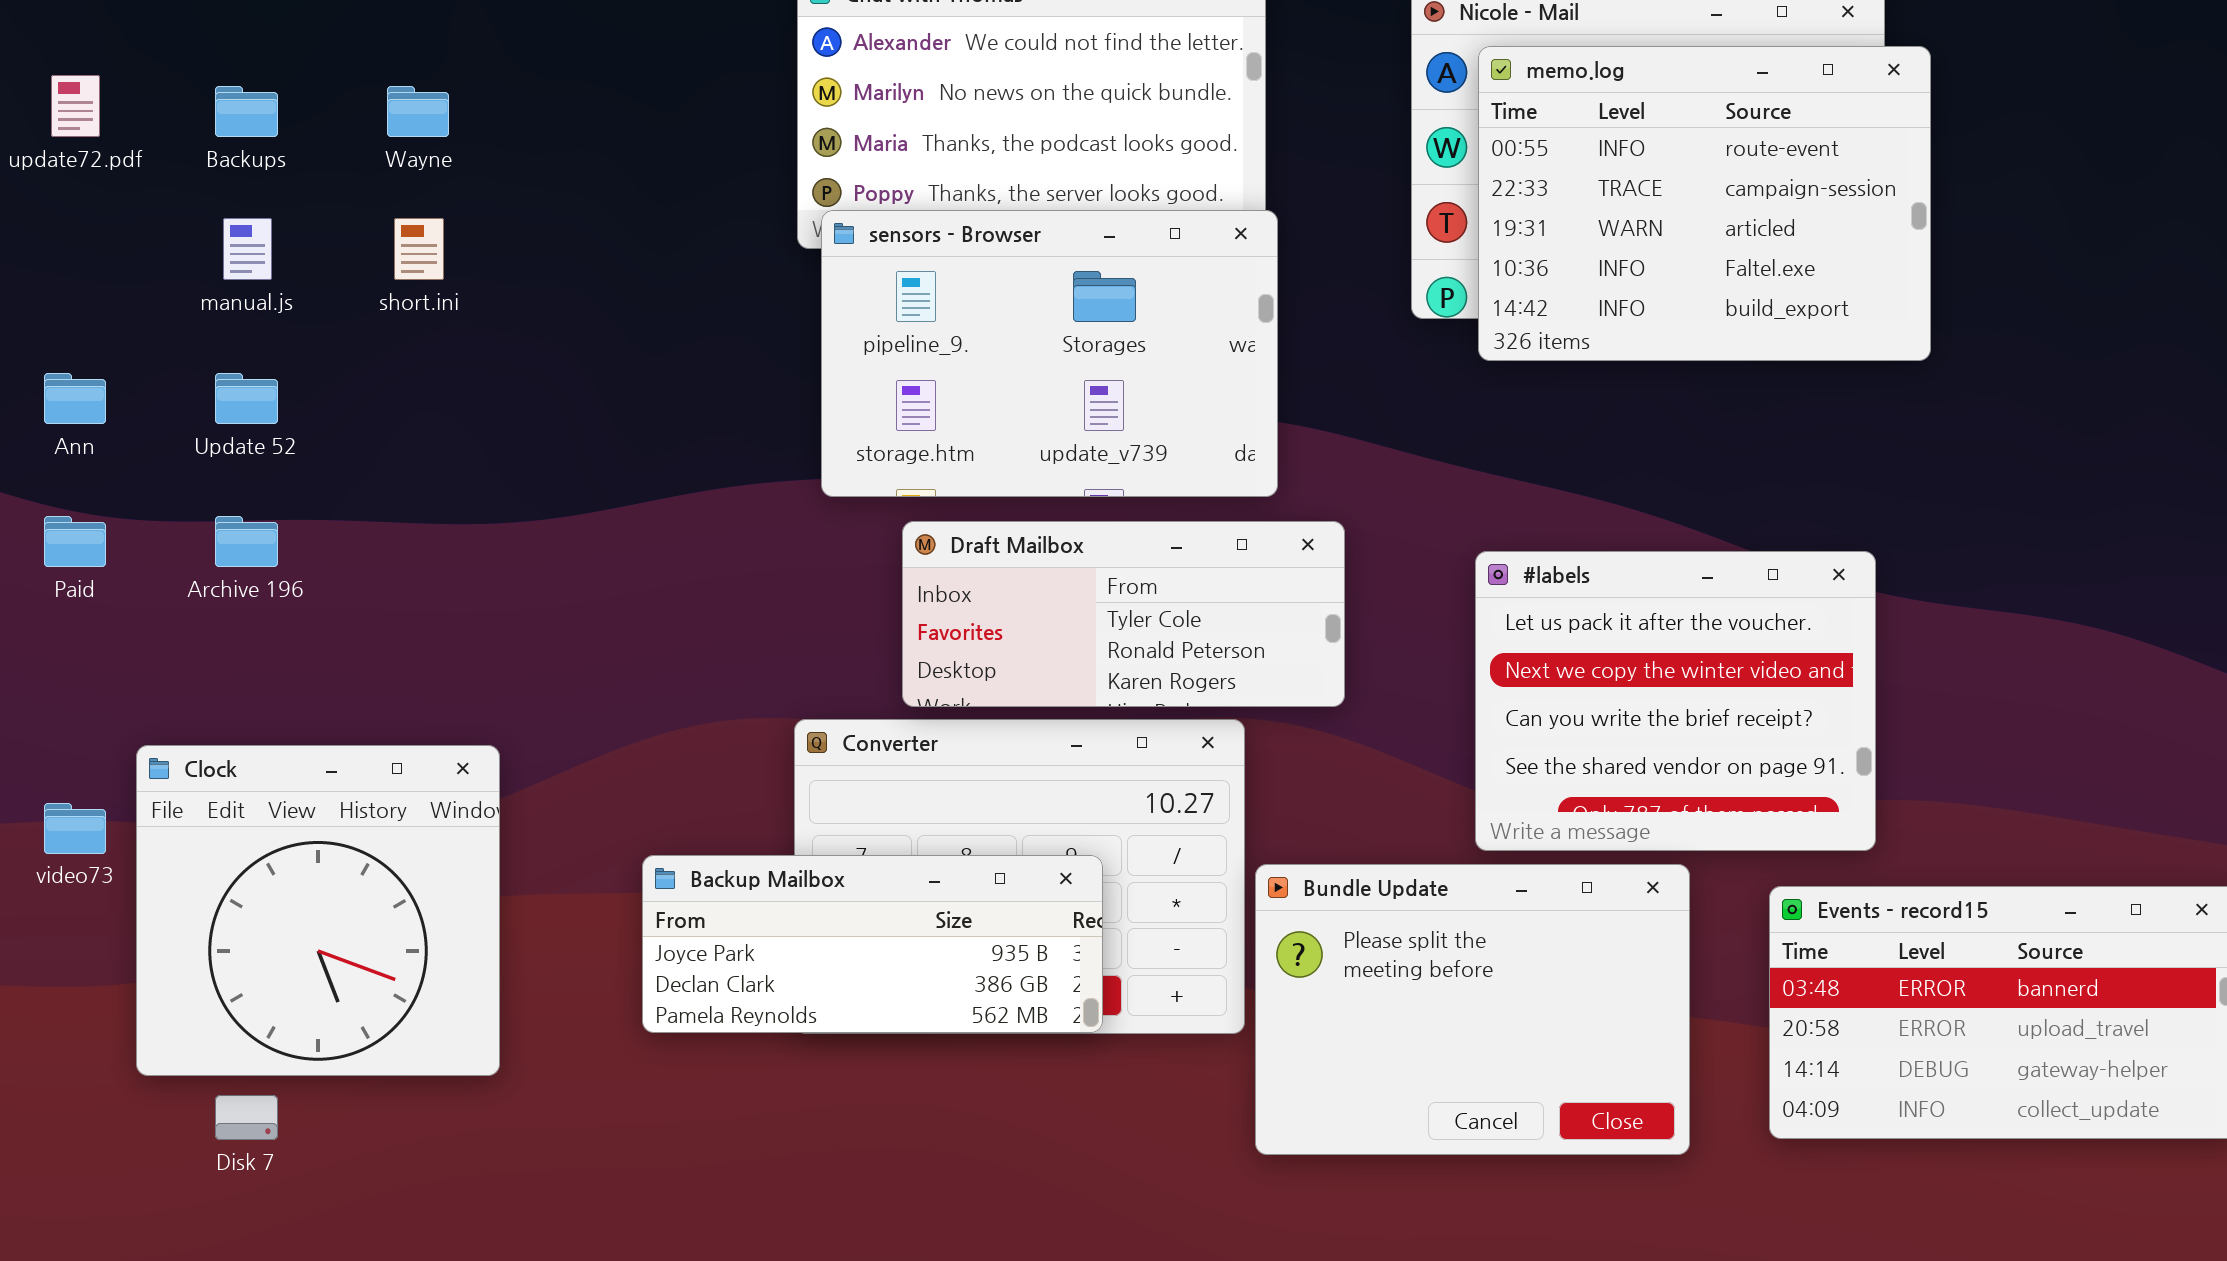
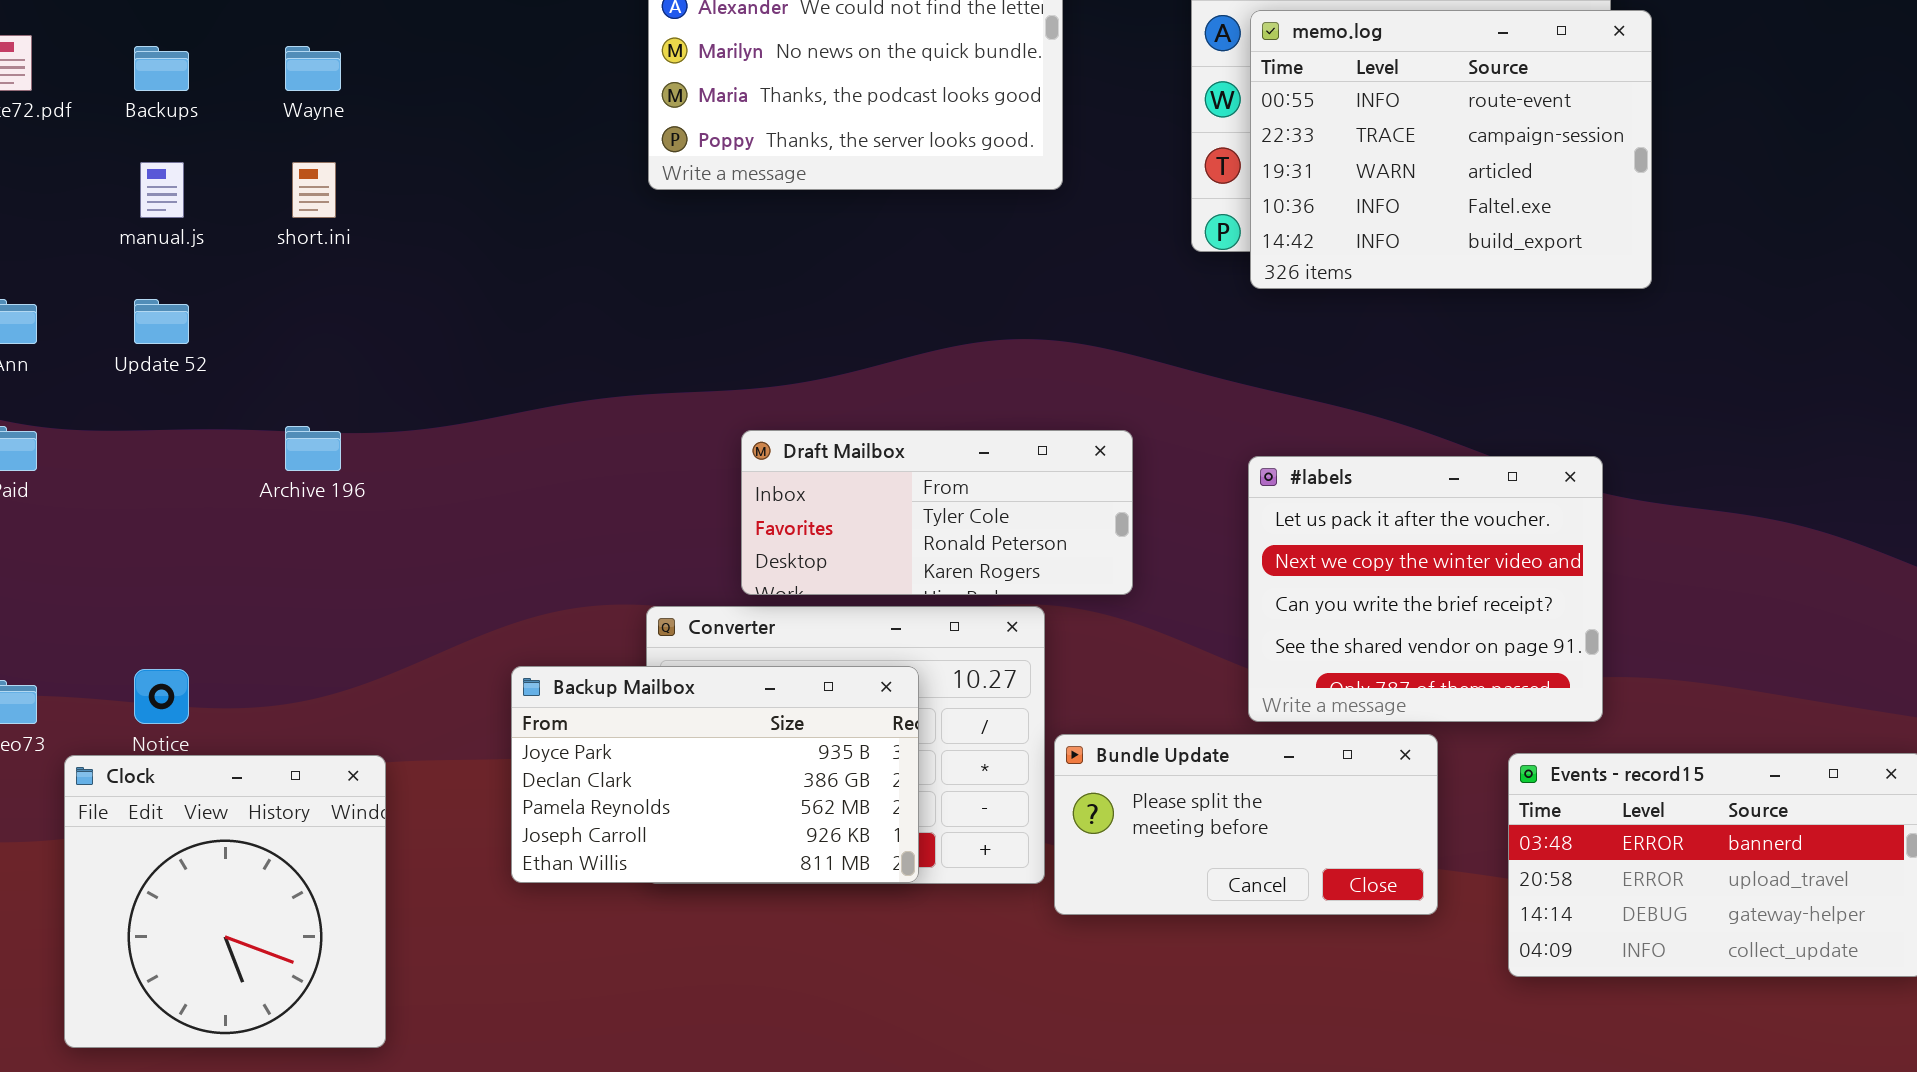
sensors - Browser: [821,210,1278,497] -> none, closed
Archive 196: [215,516,278,567] -> [285,426,341,471], moved
Clock: [136,745,500,1076] -> [64,755,386,1048], moved
Backup Mailbox: [642,855,1103,1033] -> [511,666,919,883], resized
Bundle Update: [1255,864,1690,1155] -> [1054,734,1438,915], resized

